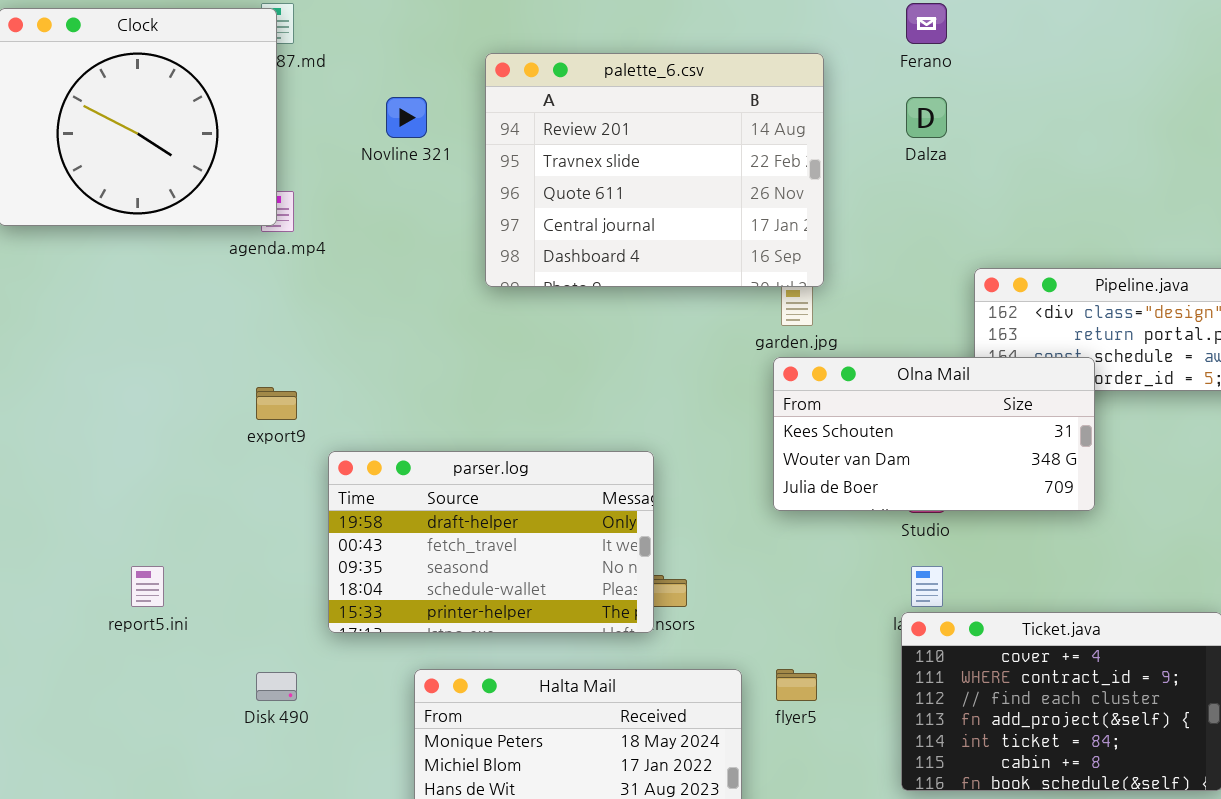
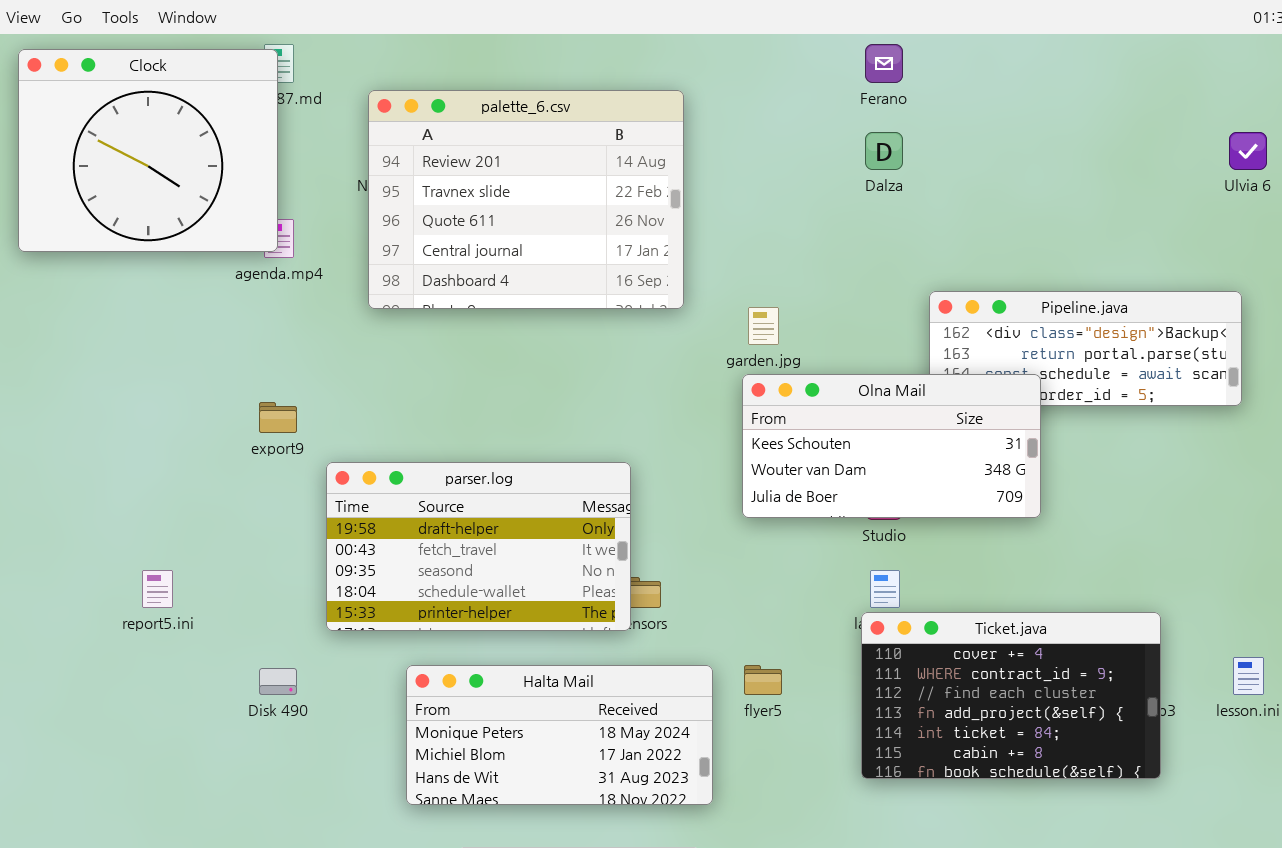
palette_6.csv: [485,53,824,287] -> [368,90,684,309], moved

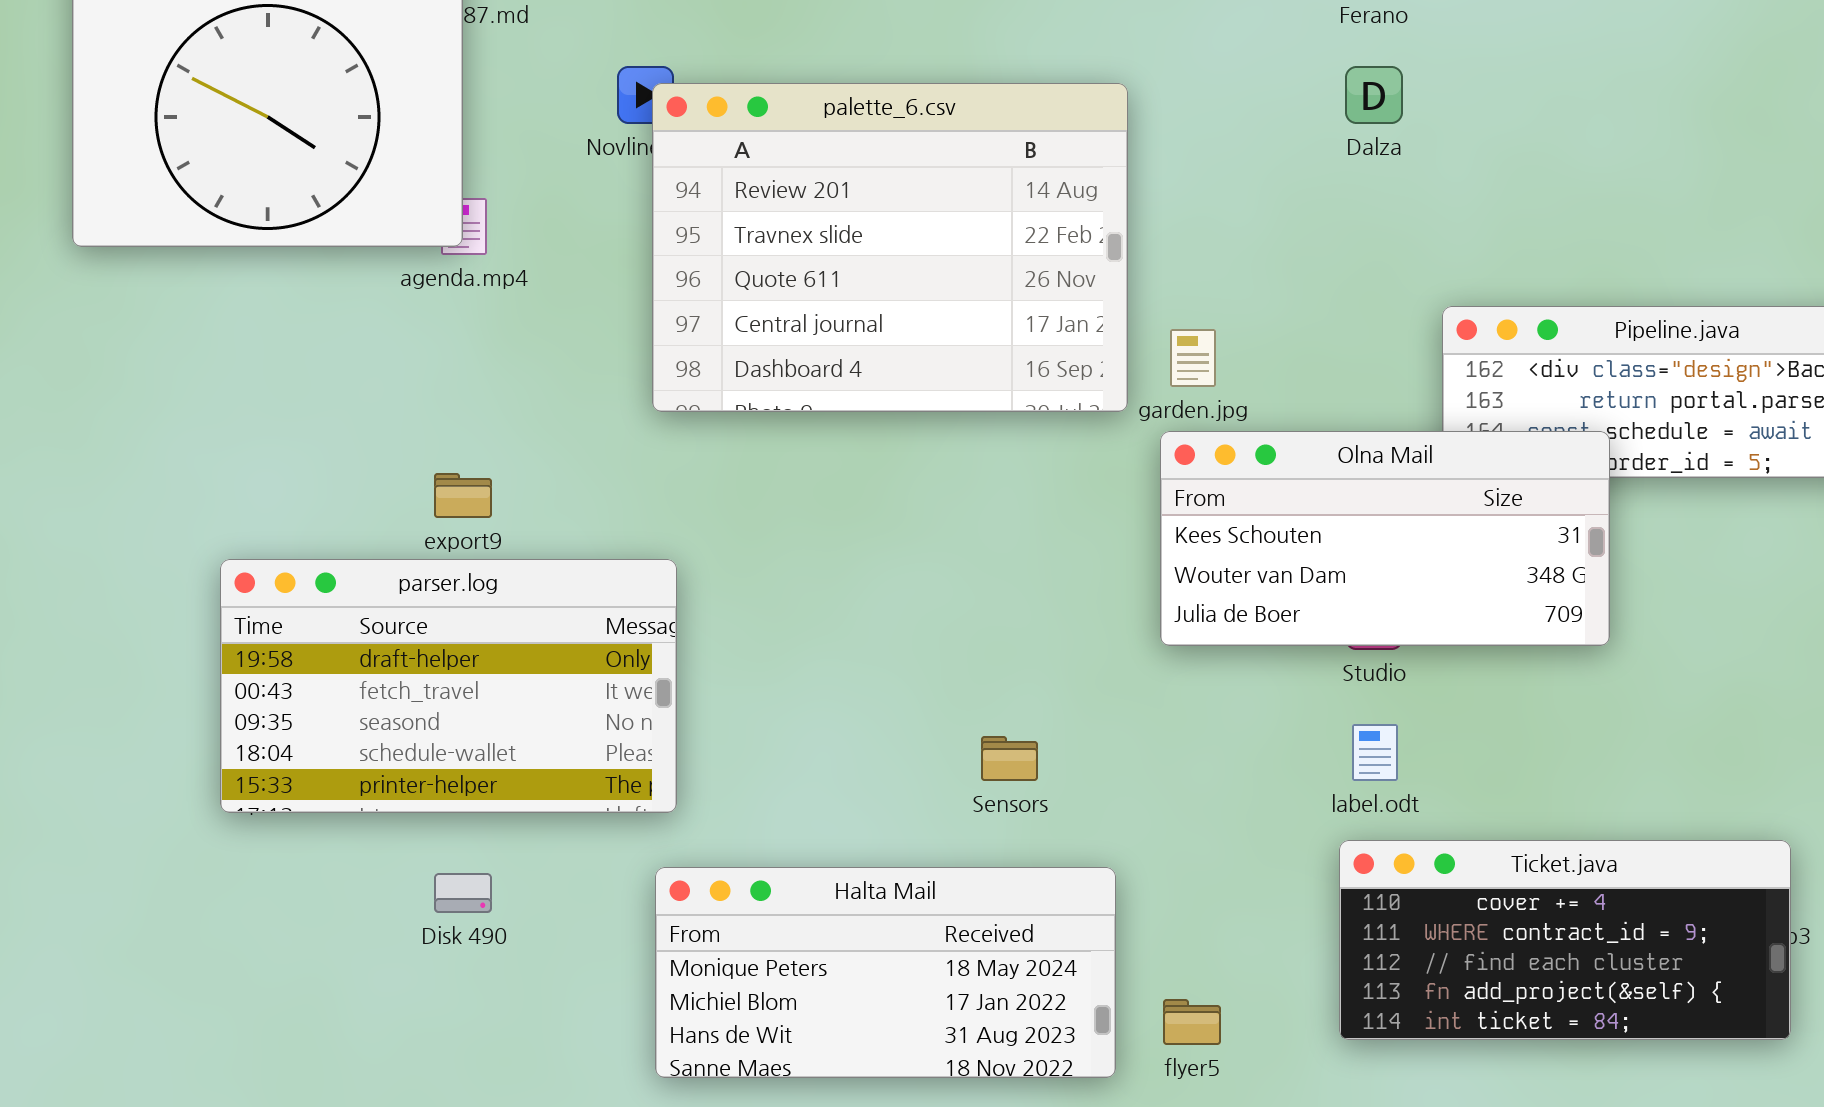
palette_6.csv: [368,90,684,309] -> [652,83,1128,412], moved
parser.log: [326,462,631,631] -> [220,559,677,813], moved
Ticket.java: [861,612,1161,779] -> [1339,840,1791,1040], resized
flyer5: [744,665,782,695] -> [1163,999,1221,1045], moved

